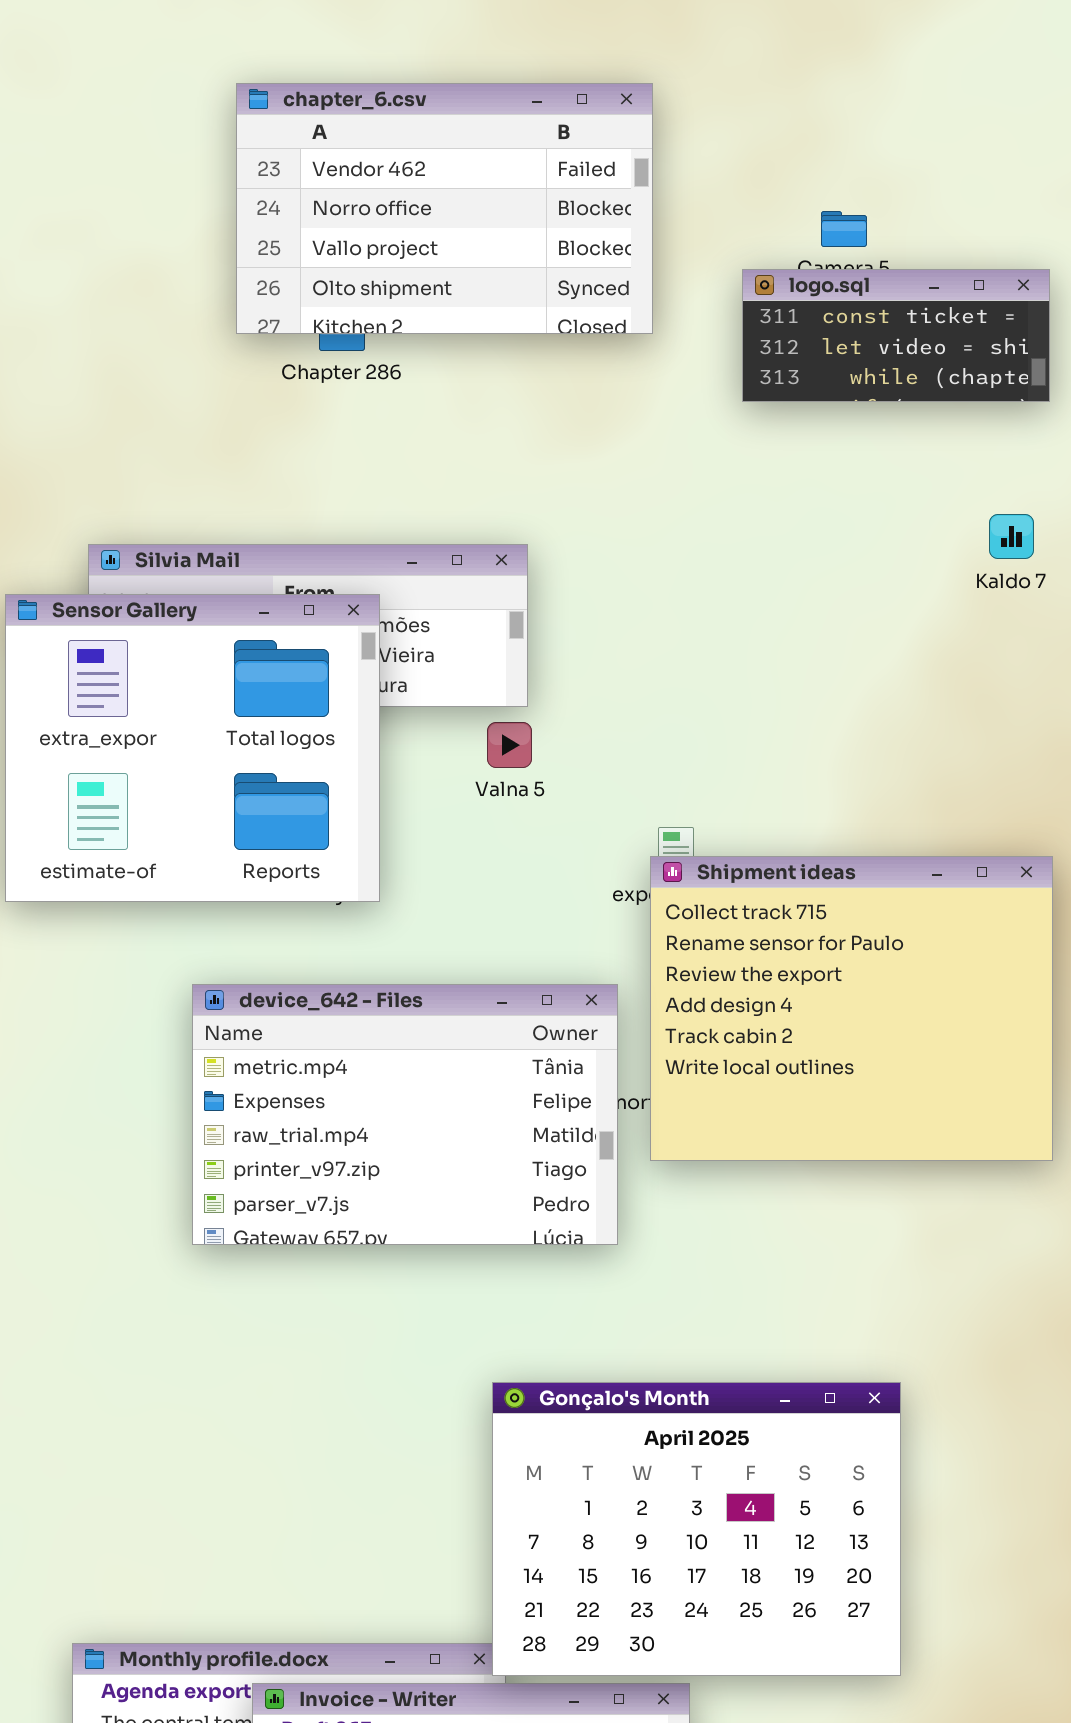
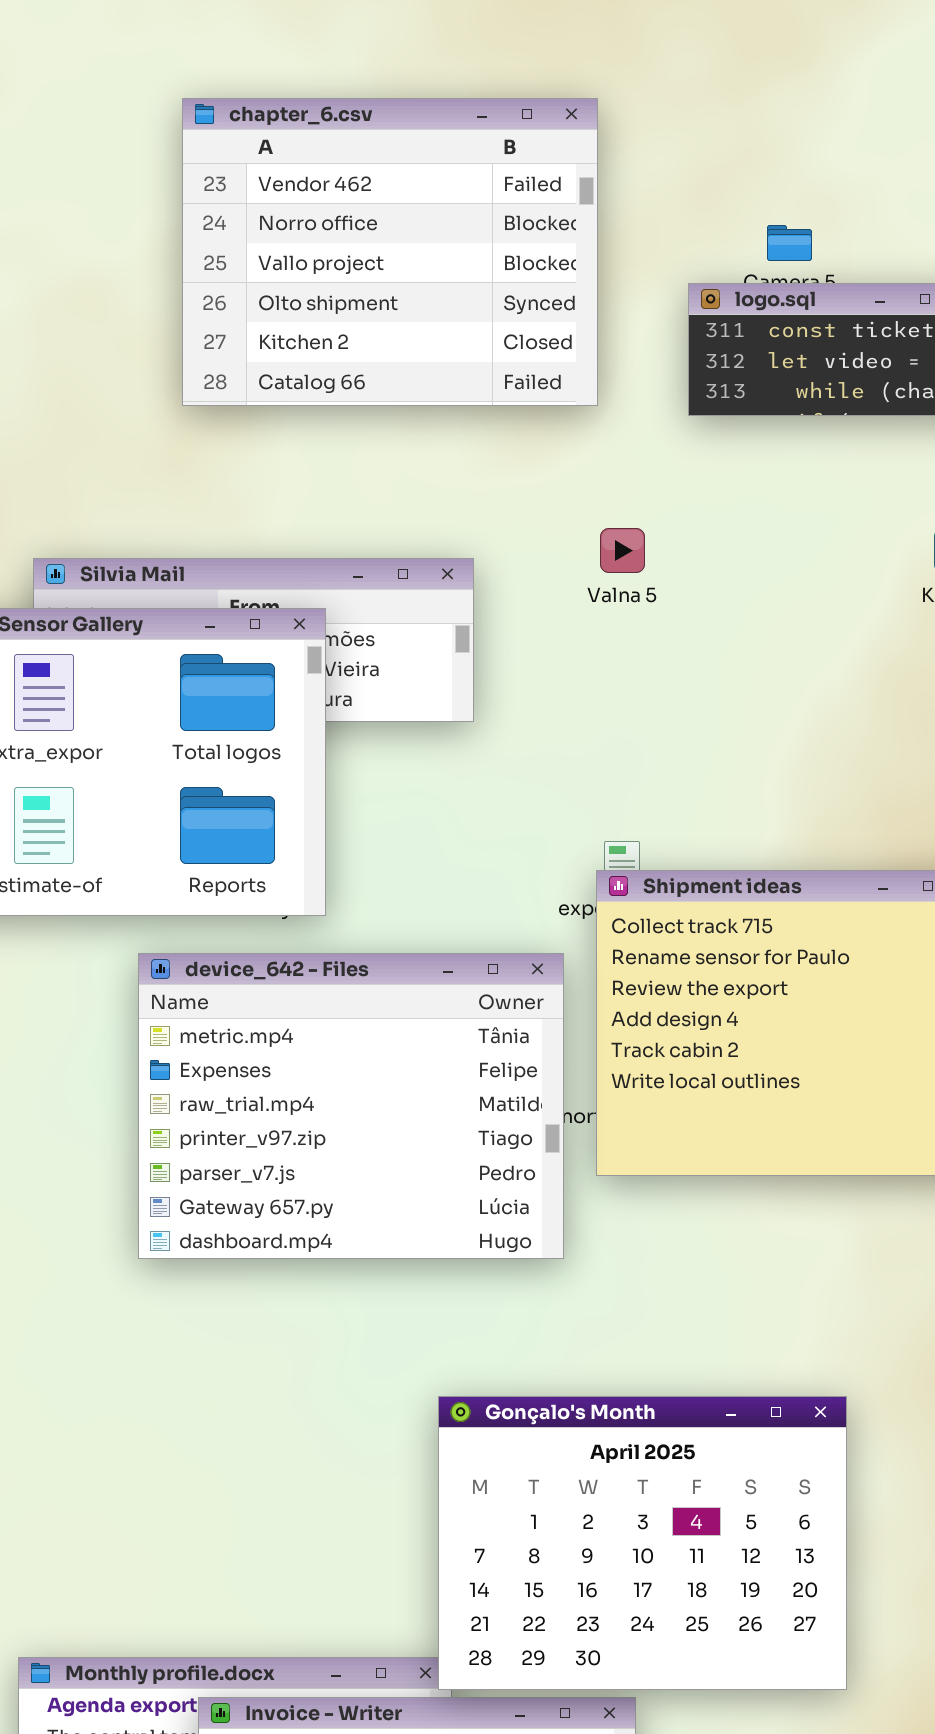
chapter_6.csv: [236,83,653,334] -> [182,98,598,406], resized
Valna 5: [487,722,532,768] -> [600,528,645,573], moved
device_642 - Files: [192,984,618,1245] -> [138,953,564,1259], resized

